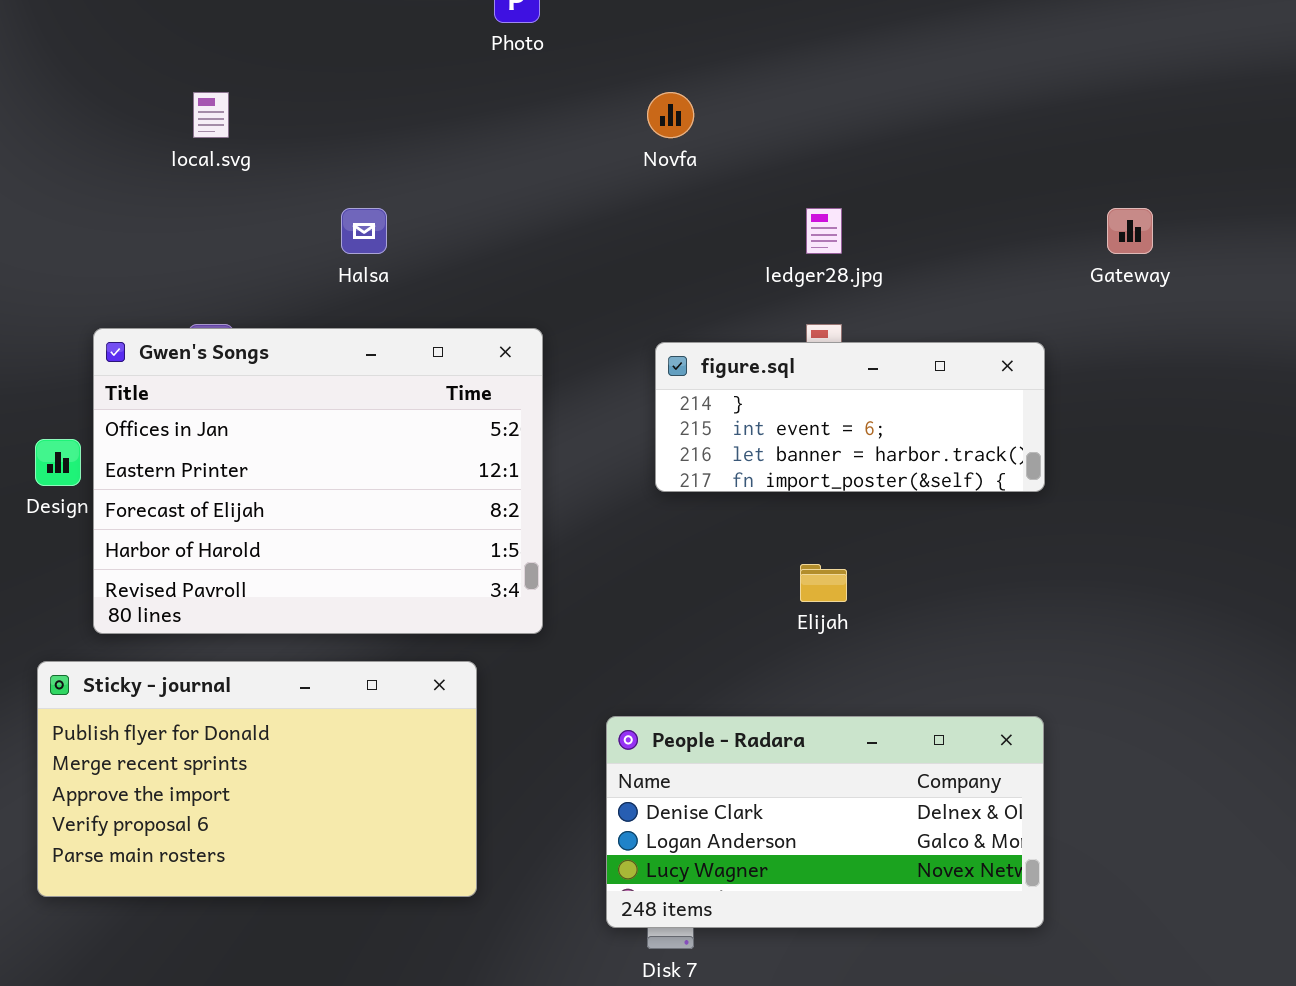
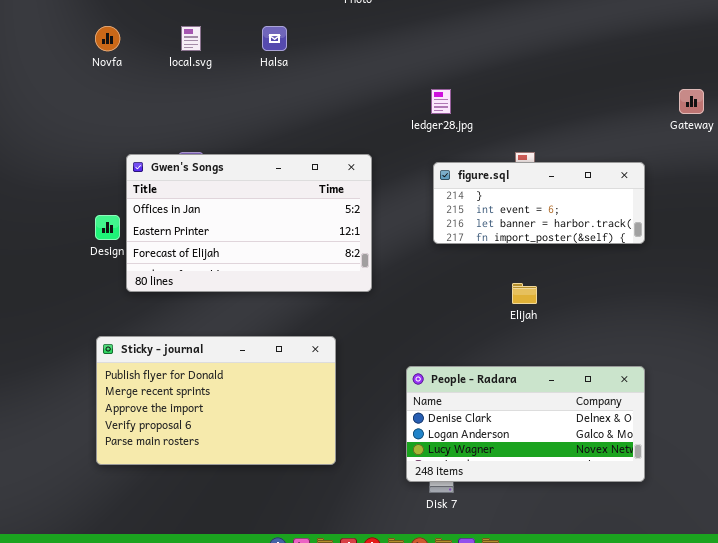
Novfa: [647,92,694,138] -> [95,26,120,51], moved
Halsa: [341,208,387,254] -> [262,26,287,51], moved
ledger28.jpg: [806,208,842,254] -> [431,89,451,114], moved
Gwen's Songs: [93,328,543,634] -> [126,154,372,292], resized

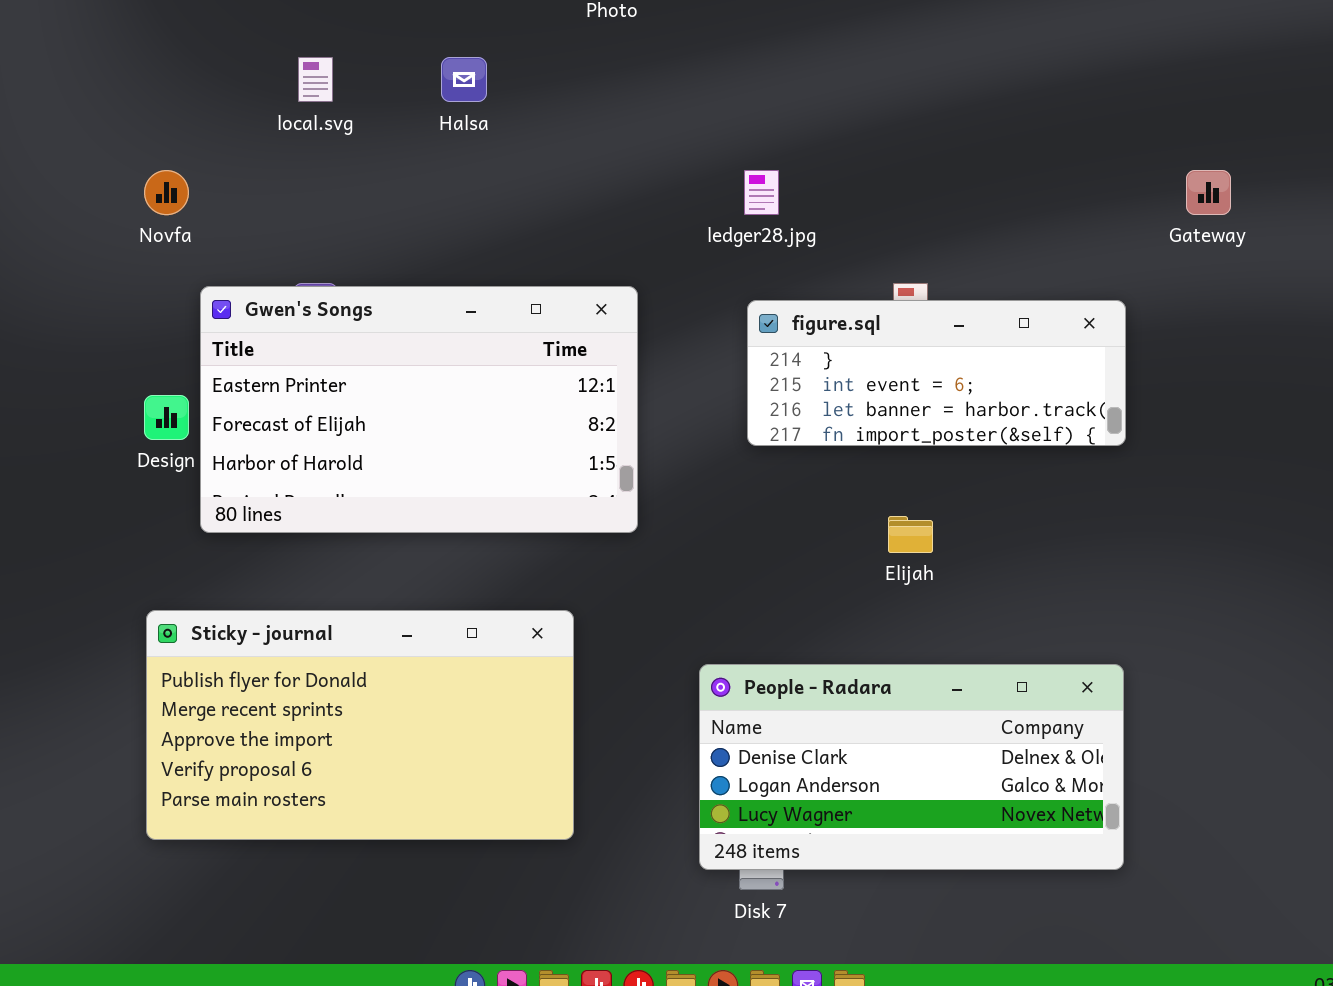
Novfa: [95,26,120,51] -> [144,170,189,215], moved
Gwen's Songs: [126,154,372,292] -> [200,286,638,533], scrolled down 1 row

